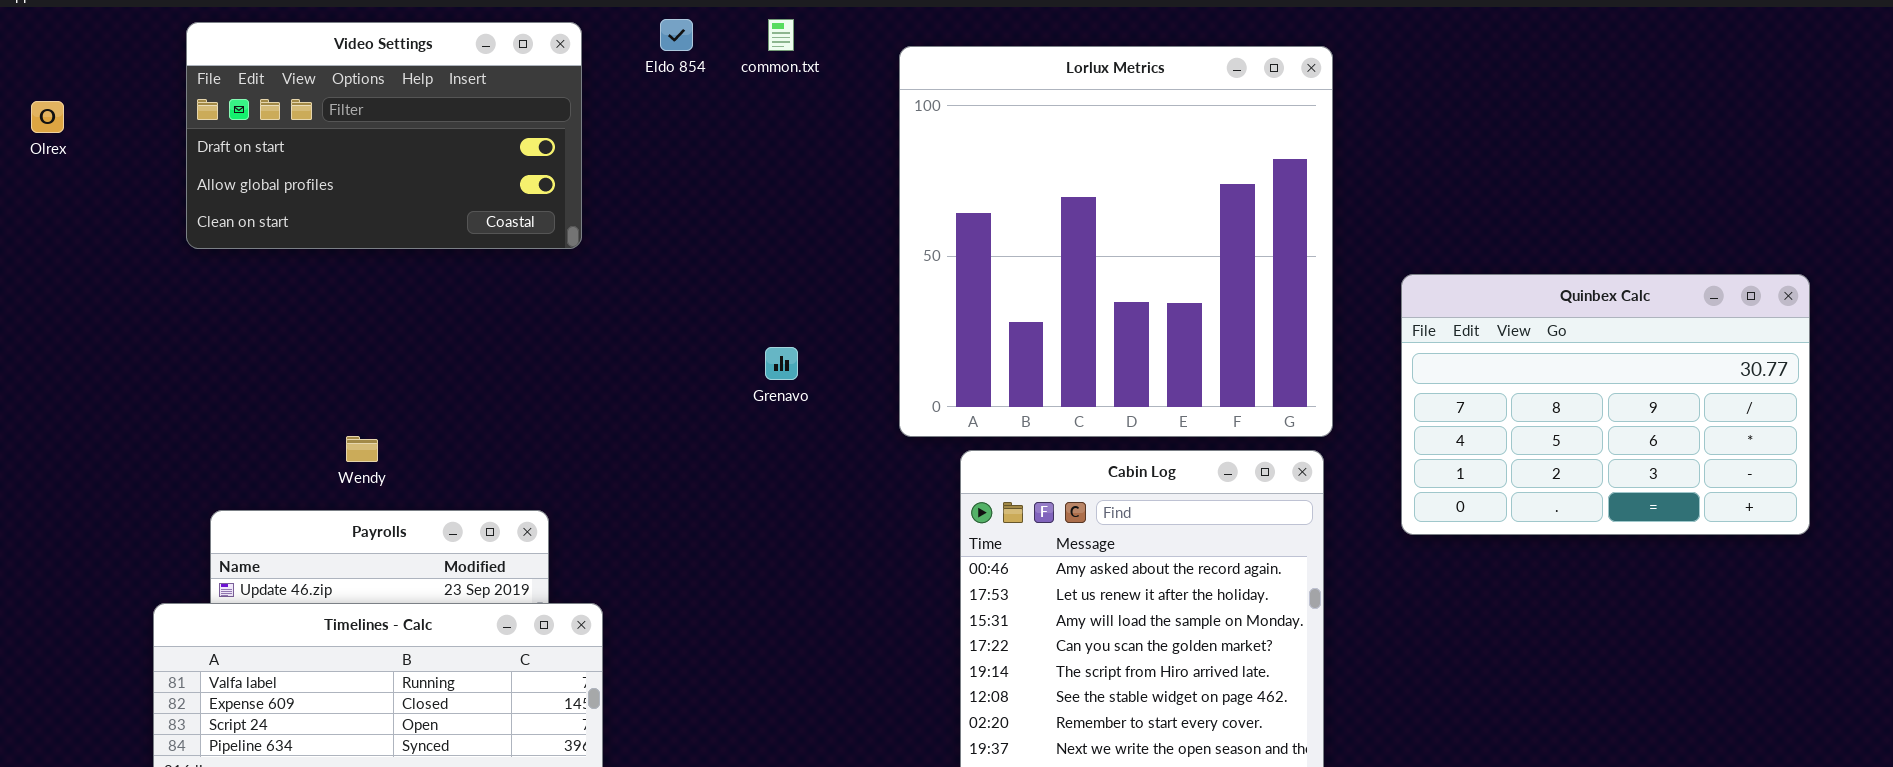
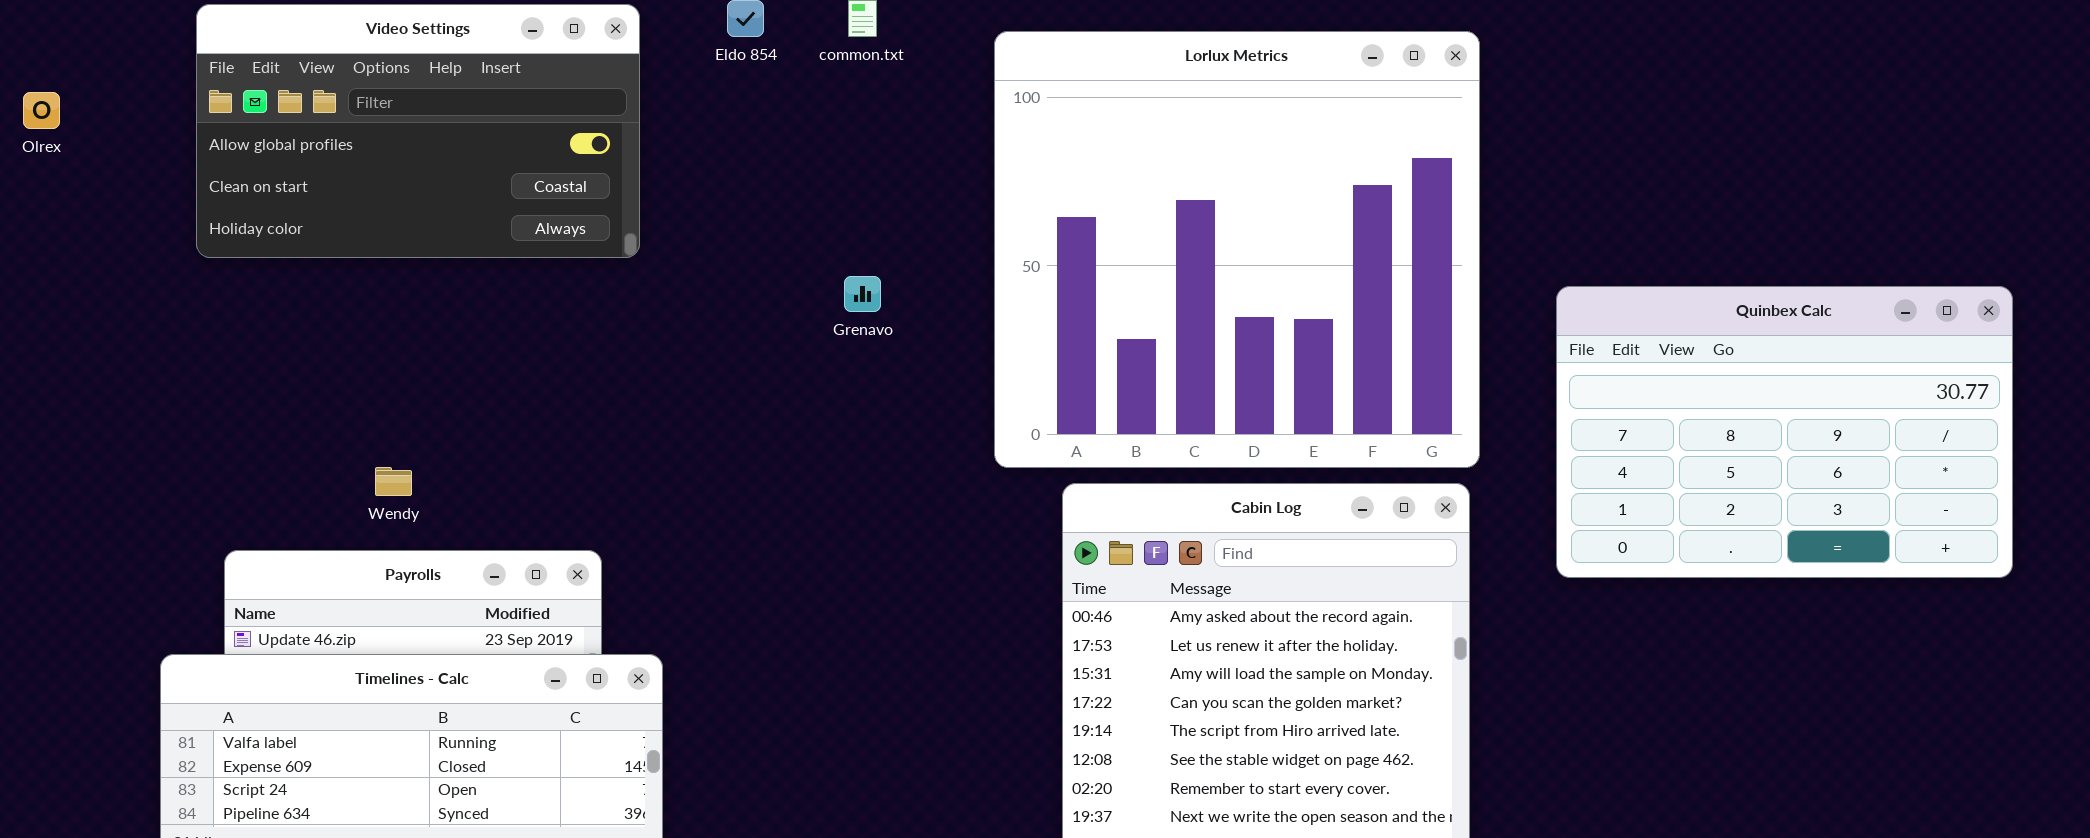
Video Settings: [186,22,582,249] -> [196,4,640,258], scrolled down 1 row
Grenavo: [765,347,798,380] -> [844,276,881,312], moved

